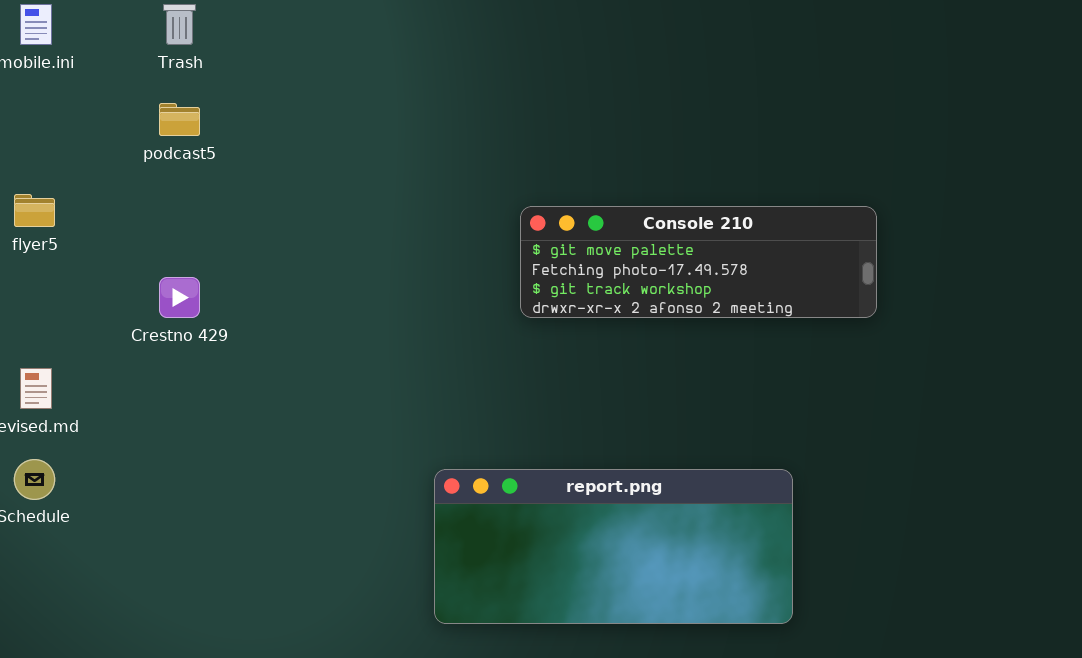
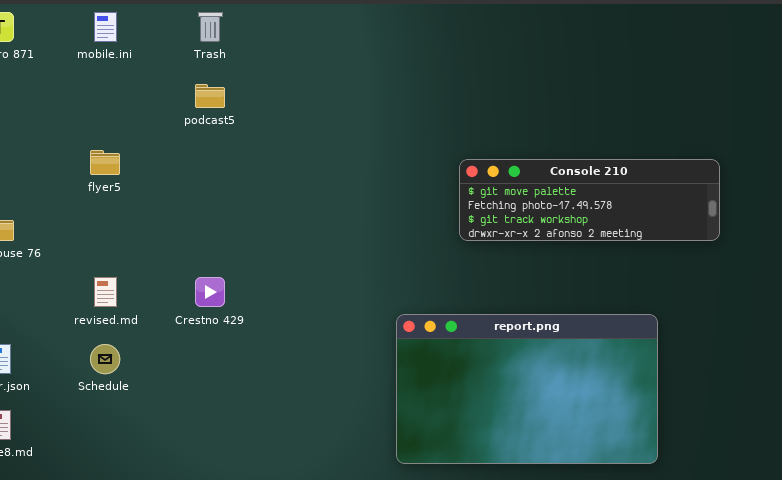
Crestno 429: [159,277,200,318] -> [195,277,225,307], moved
report.png: [434,469,793,624] -> [396,314,658,464], resized

